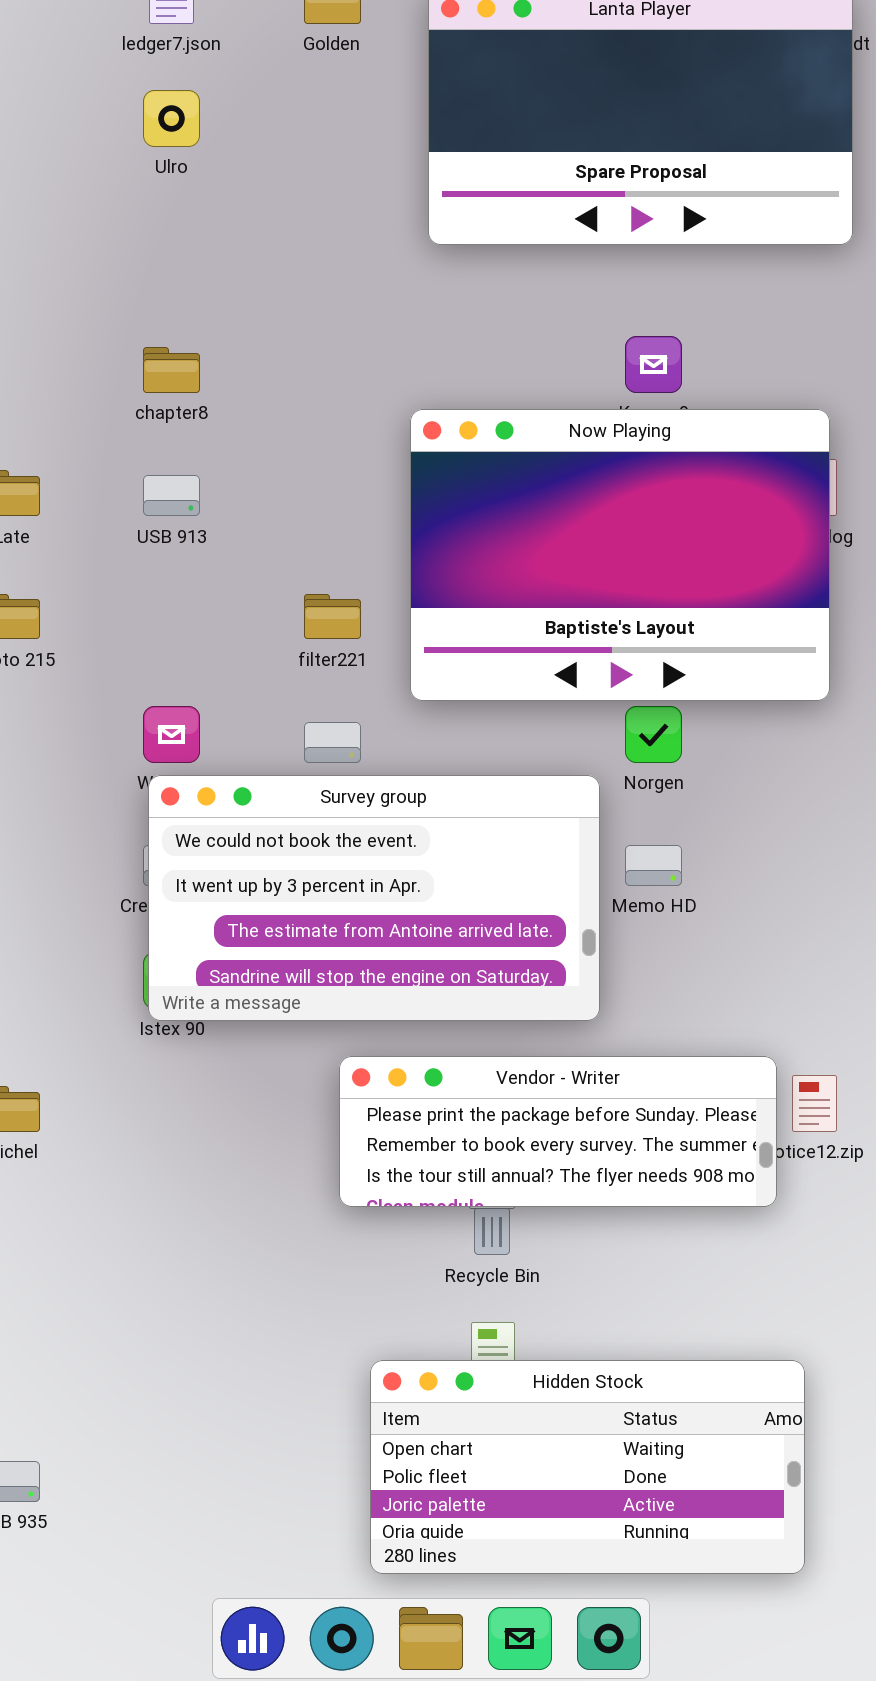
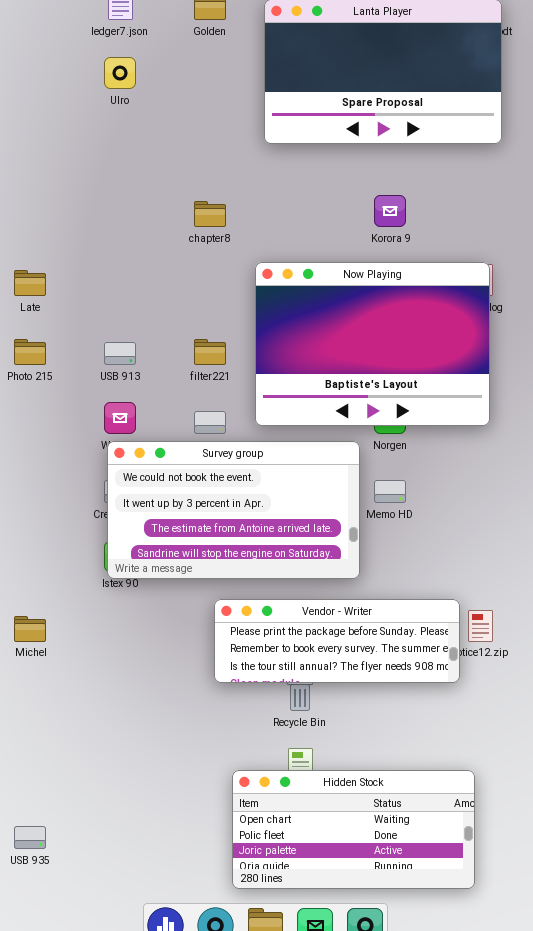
chapter8: [143,347,200,393] -> [194,201,226,227], moved
Now Playing: [410,409,830,701] -> [255,262,490,426], moved
USB 913: [143,475,200,516] -> [104,342,136,365], moved

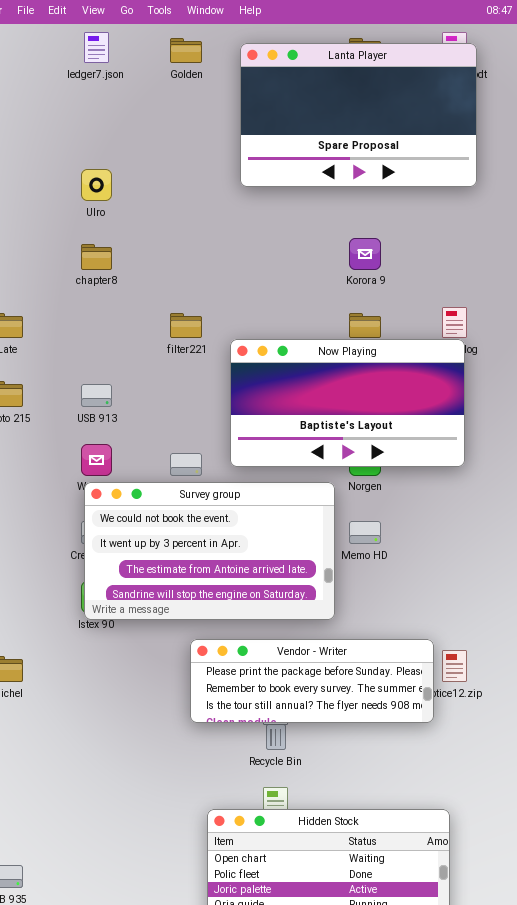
Ulro: [104,57,136,89] -> [81,169,112,201], moved
chapter8: [194,201,226,227] -> [81,244,112,270], moved
Now Playing: [255,262,490,426] -> [230,339,465,467], resized
filter221: [194,339,226,365] -> [170,313,202,338], moved

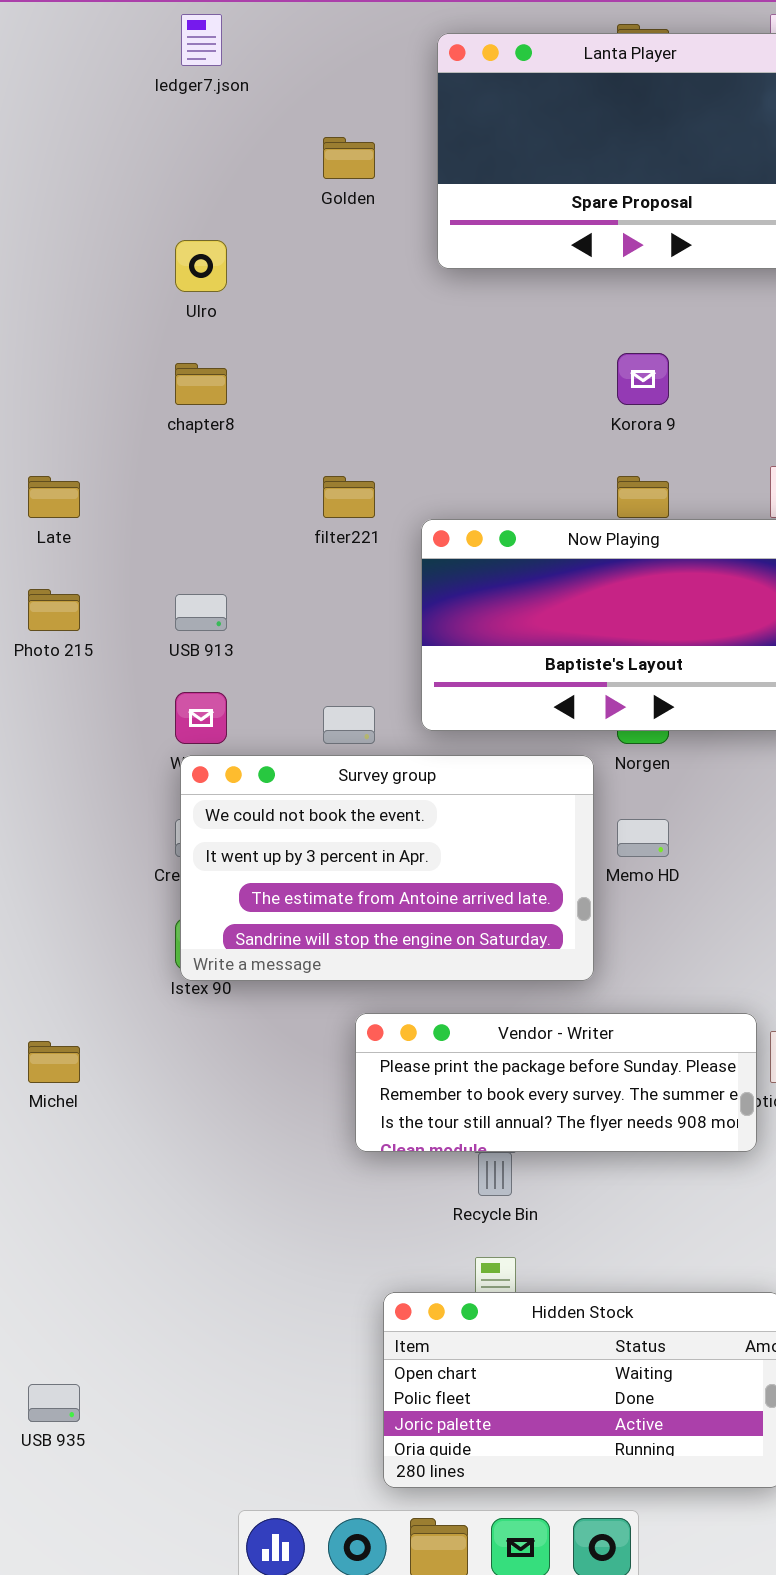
Golden: [170,38,202,63] -> [323,137,375,179], moved

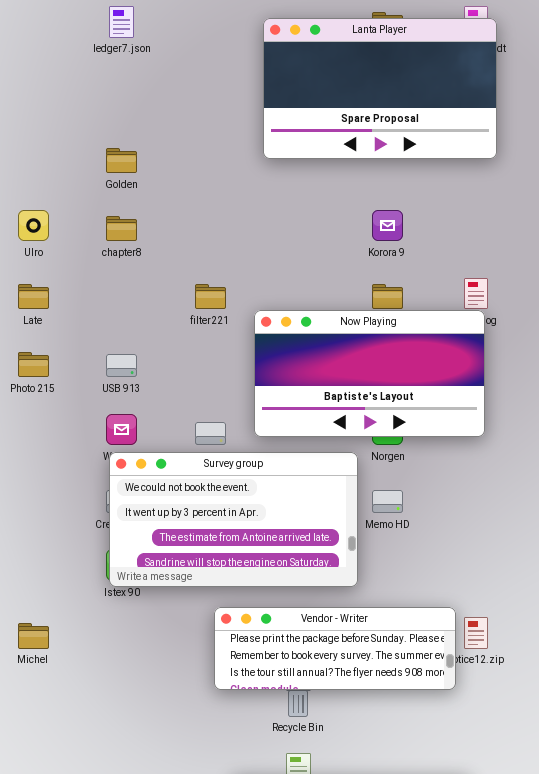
Golden: [323,137,375,179] -> [106,148,137,173], moved
Ulro: [175,240,227,292] -> [18,210,49,241], moved

